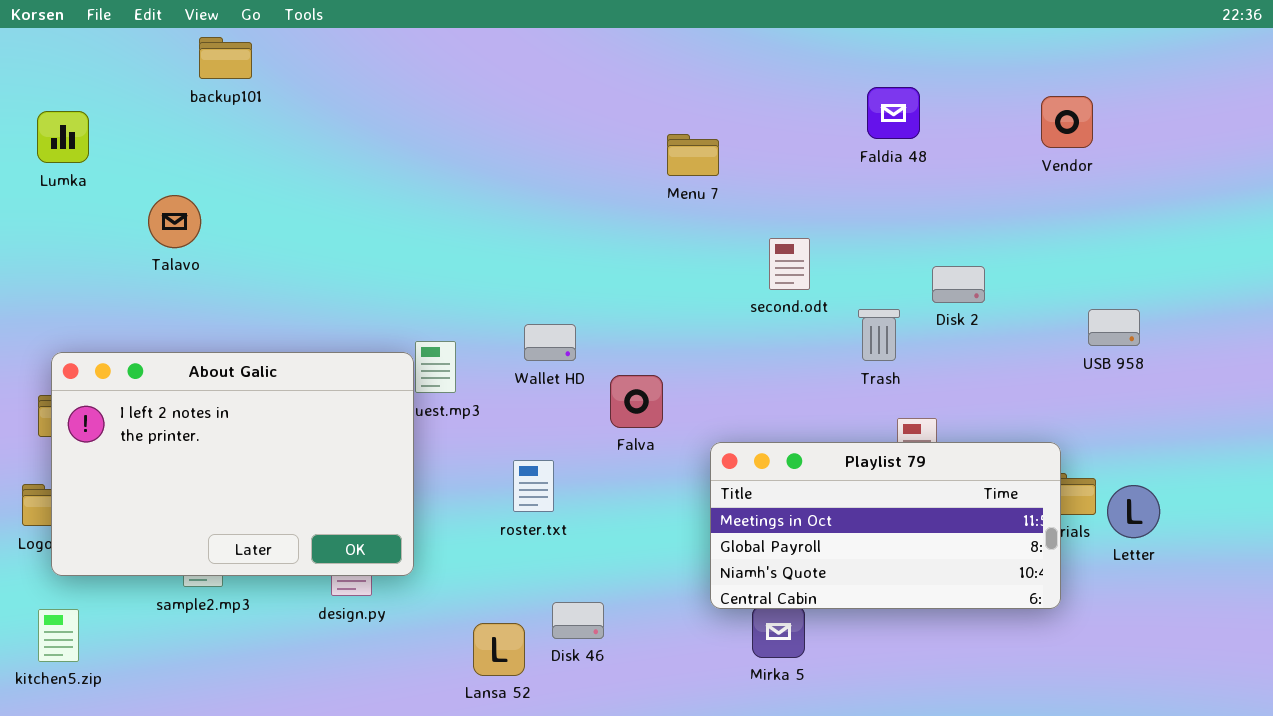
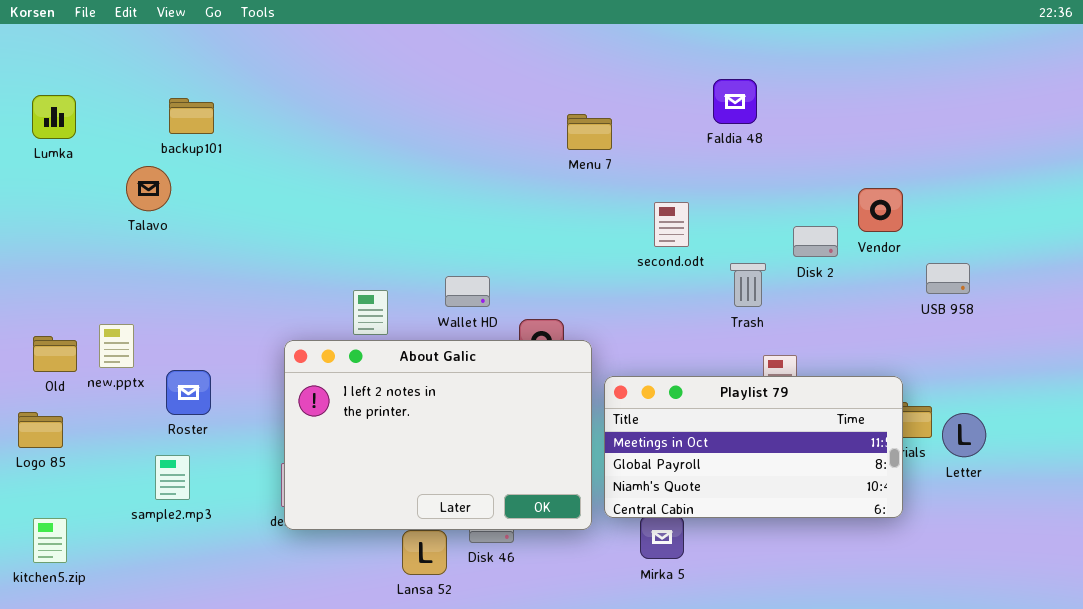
backup101: [199,37,252,79] -> [169,98,214,134], moved
Faldia 48: [867,87,920,139] -> [713,79,757,124], moved
Vendor: [1041,96,1093,148] -> [858,188,903,232], moved
About Galic: [51,352,414,576] -> [284,340,592,530], moved

